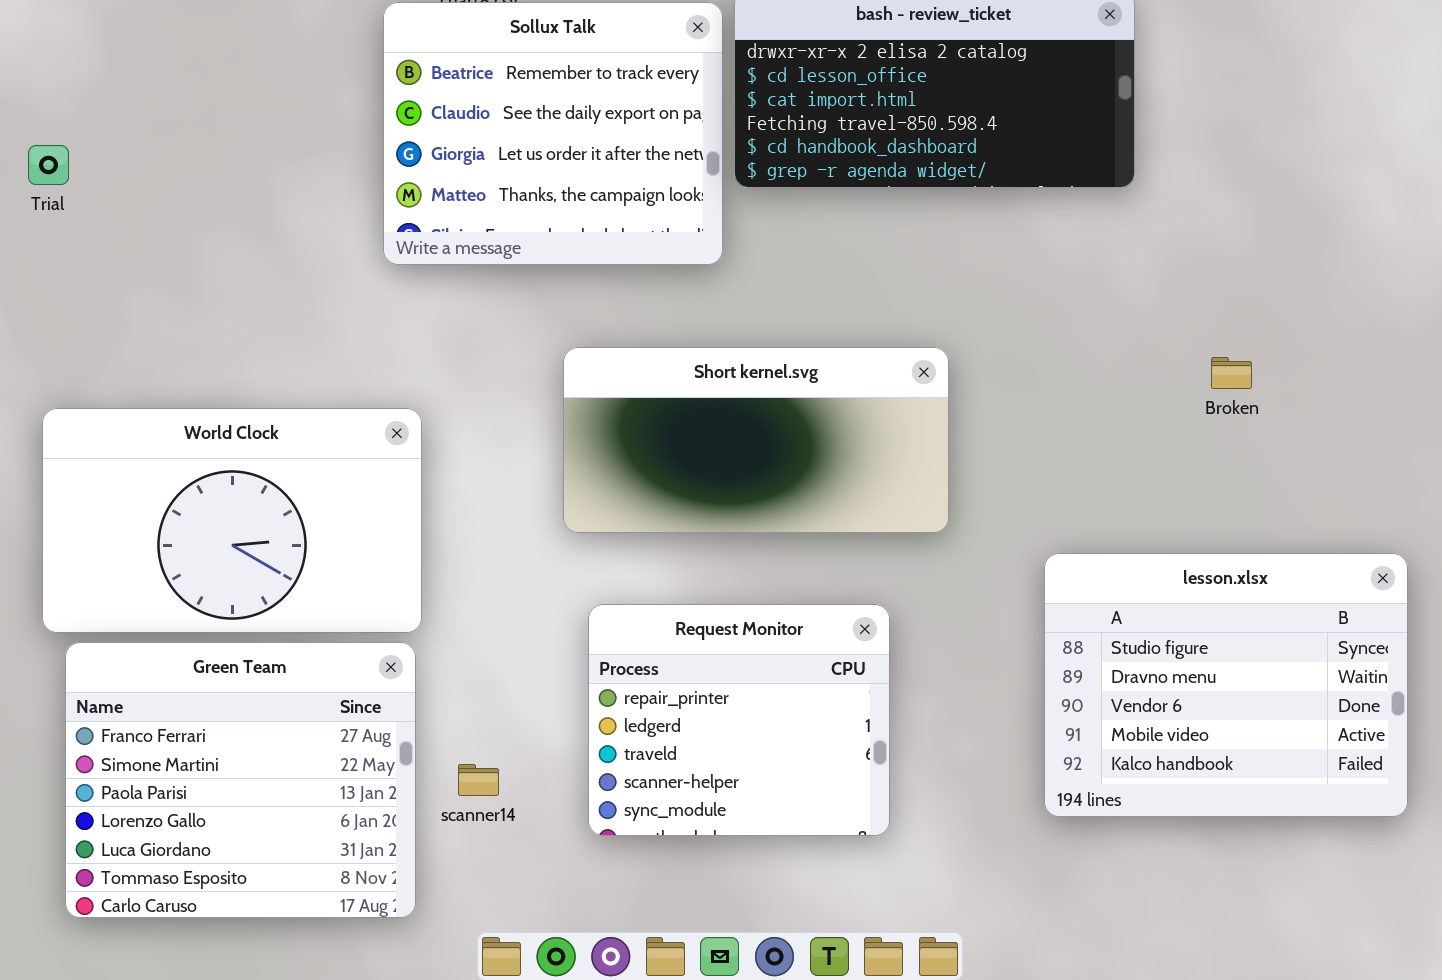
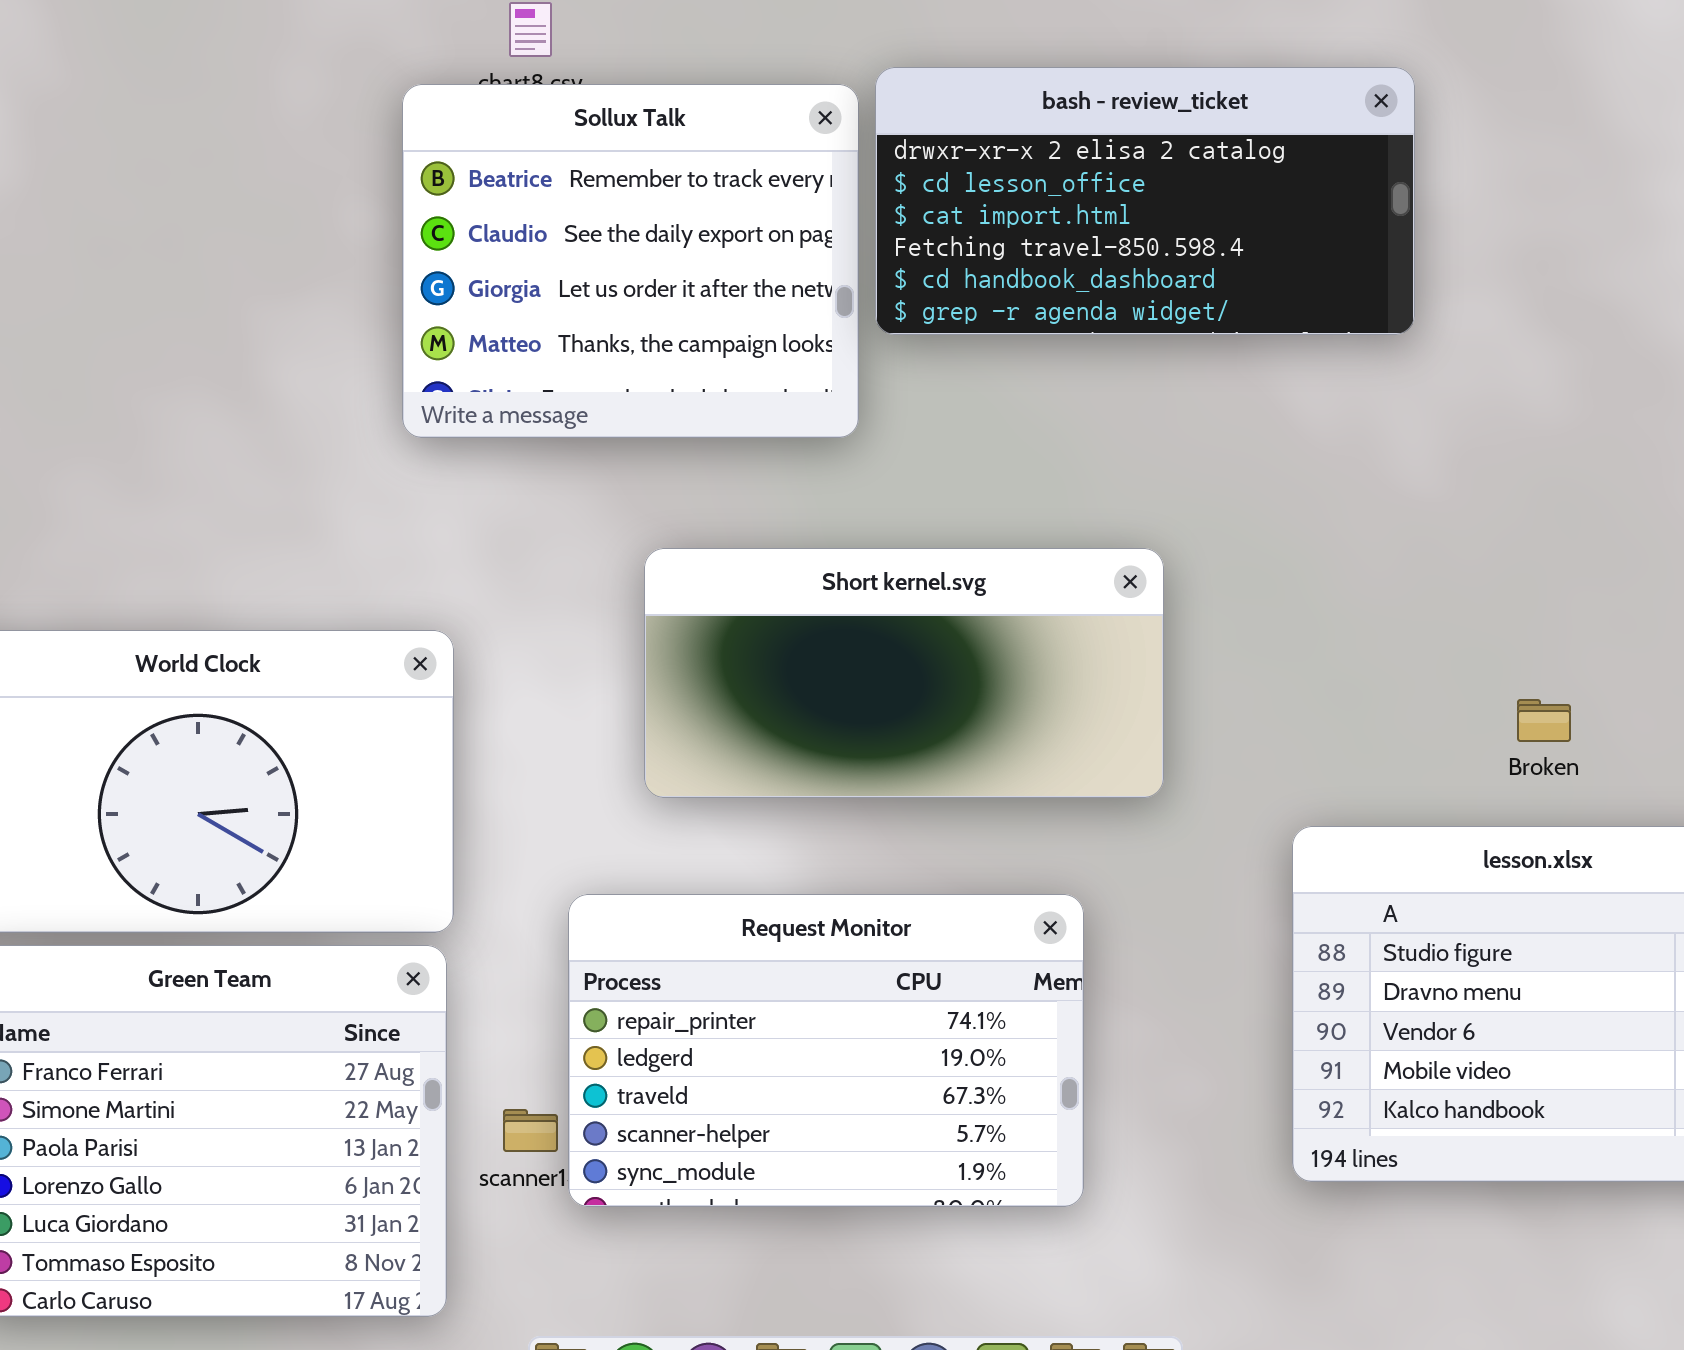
Broken: [1211,357,1252,389] -> [1517,699,1571,742], moved
Request Monitor: [588,604,890,836] -> [568,894,1084,1207], resized

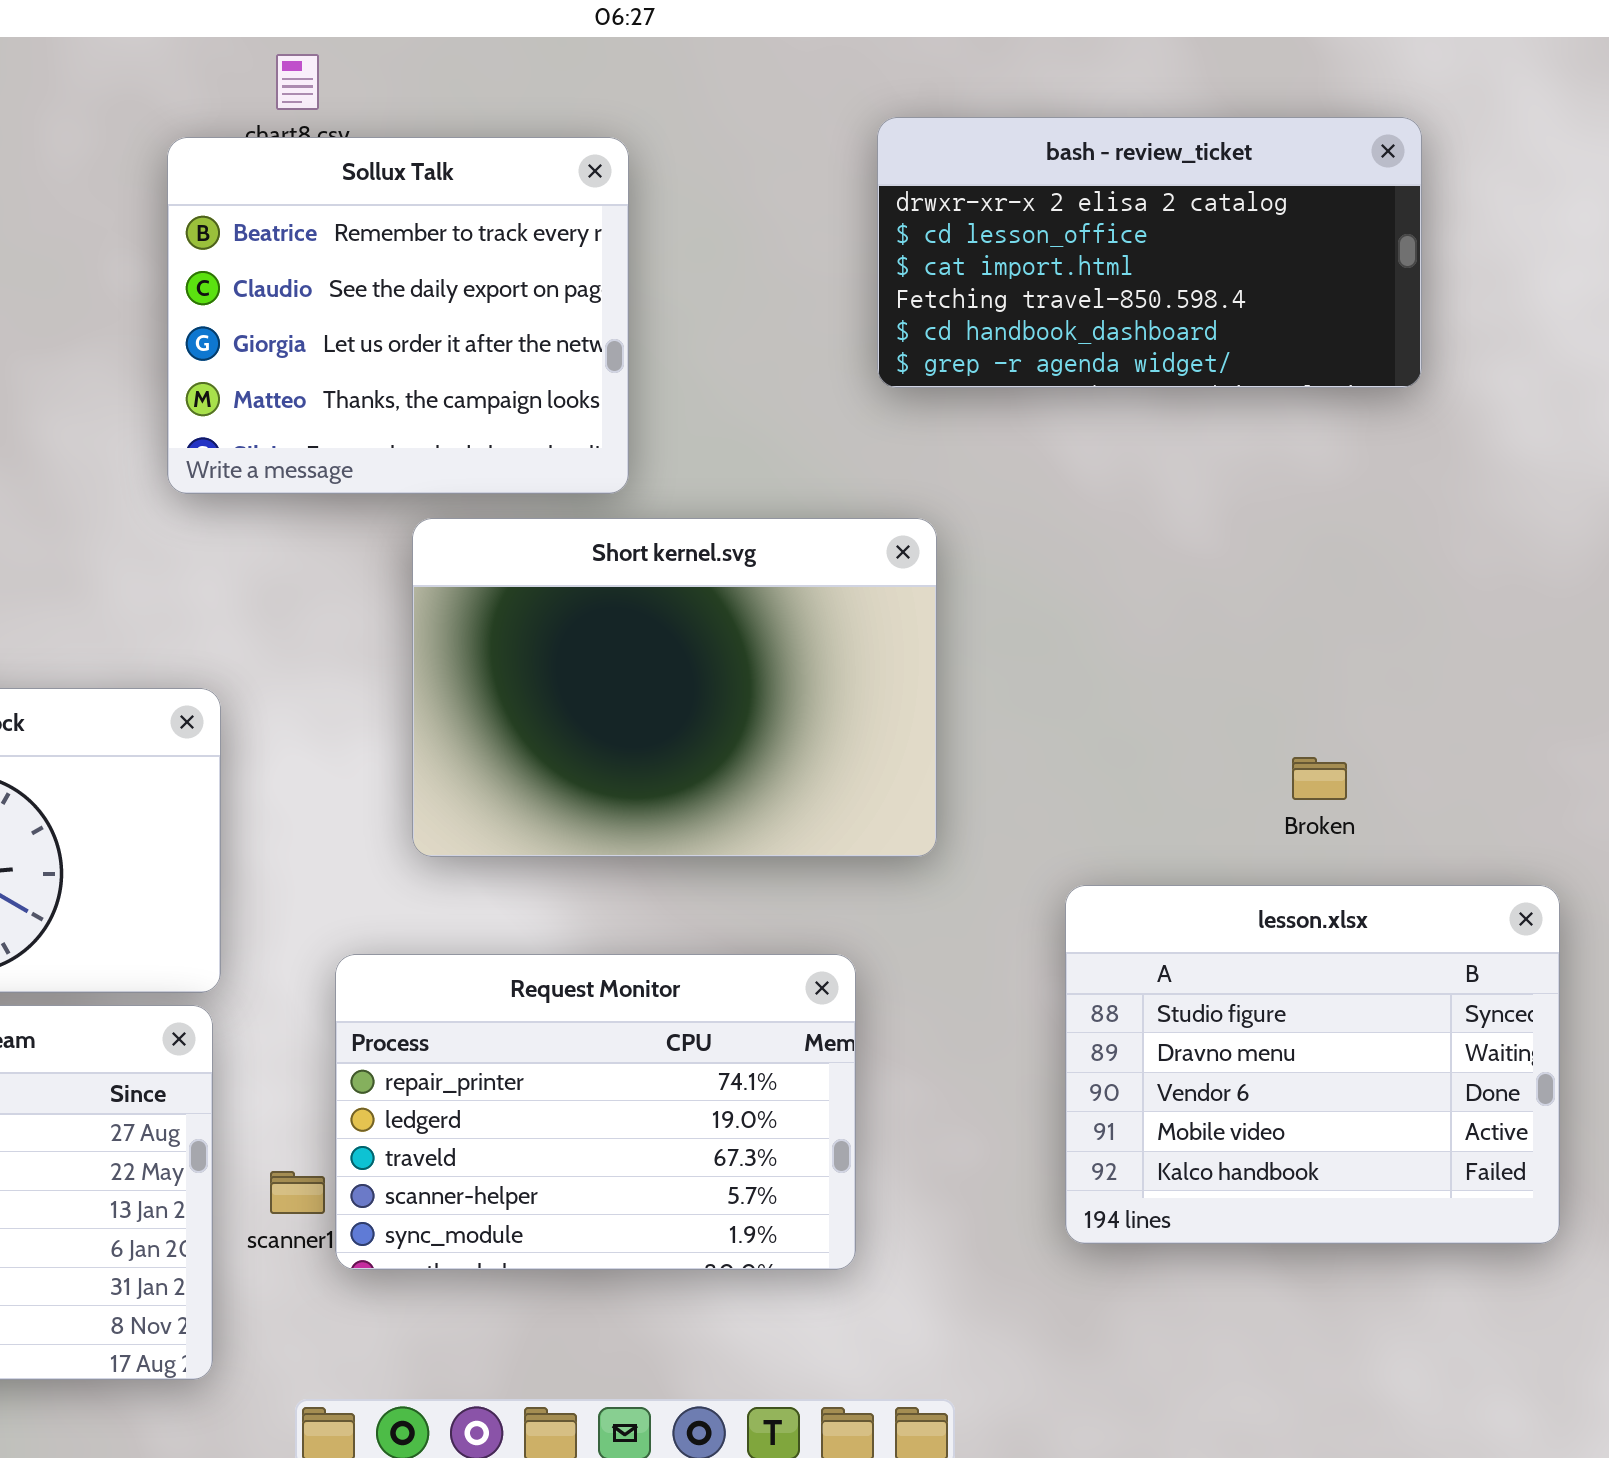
bash - review_ticket: [875,67,1415,335] -> [877,117,1422,388], moved
Short kernel.svg: [644,548,1164,798] -> [412,518,937,857], resized

